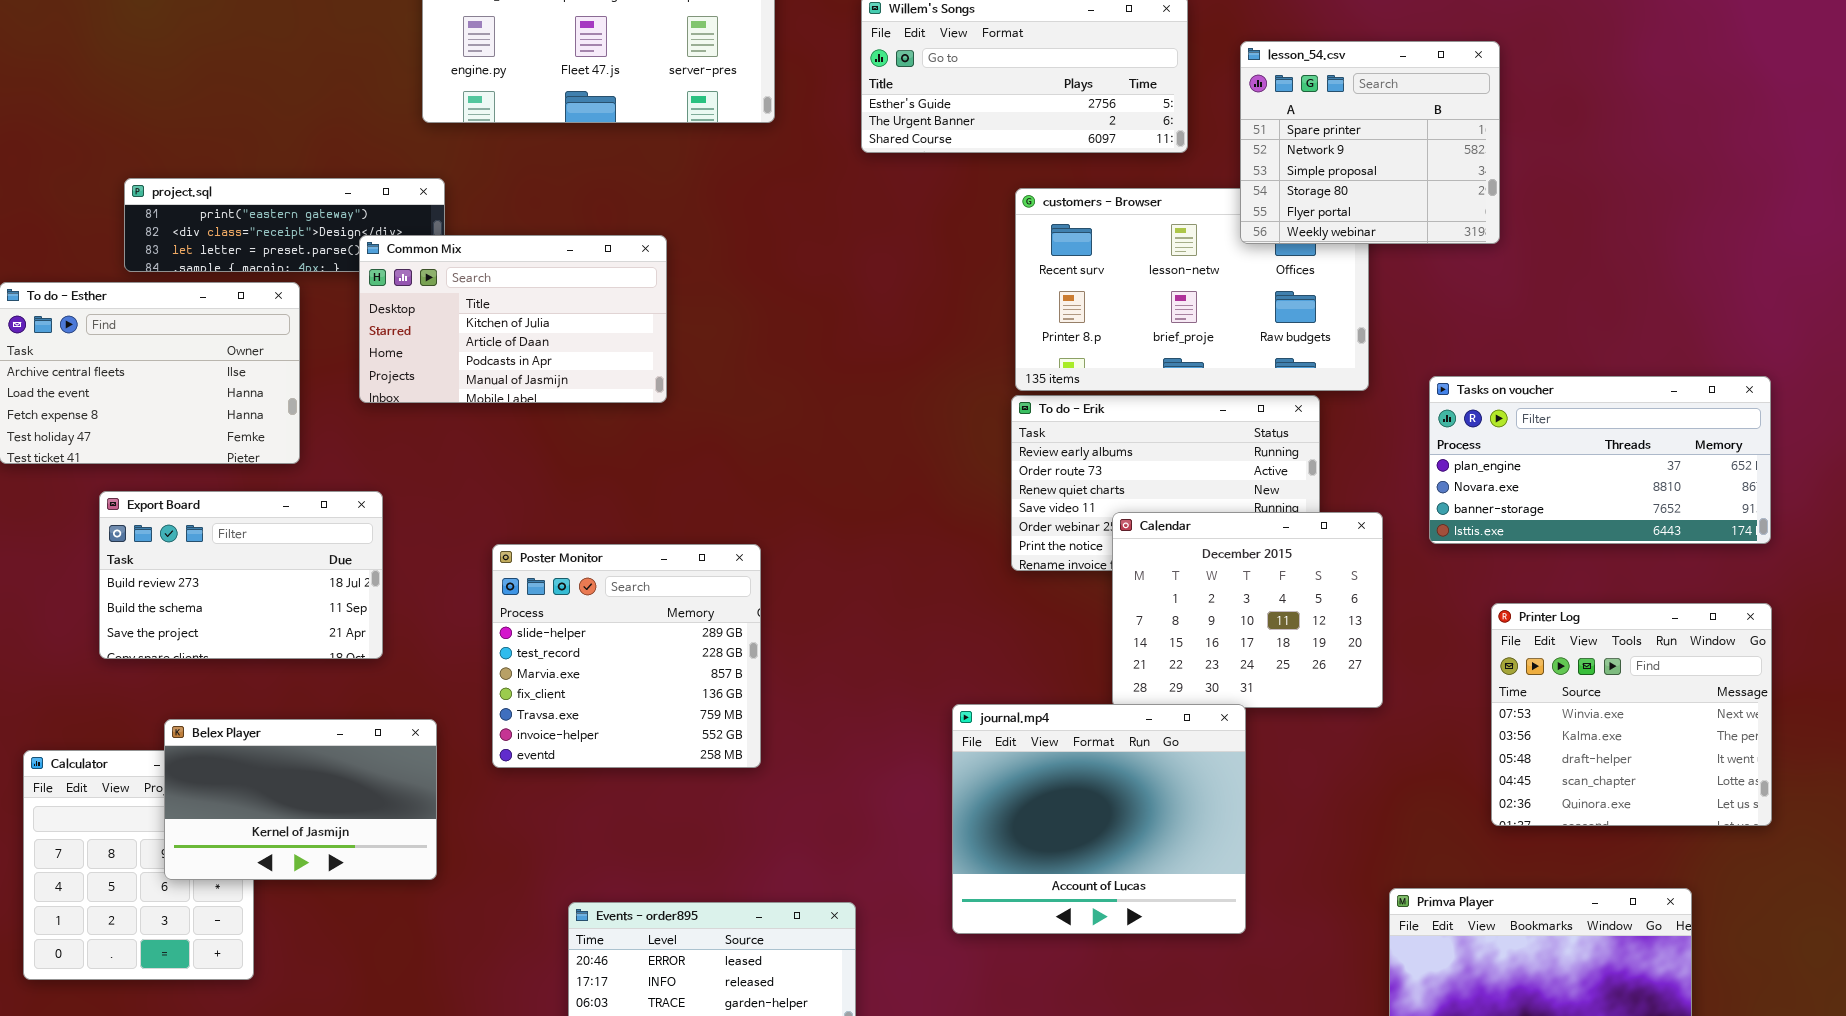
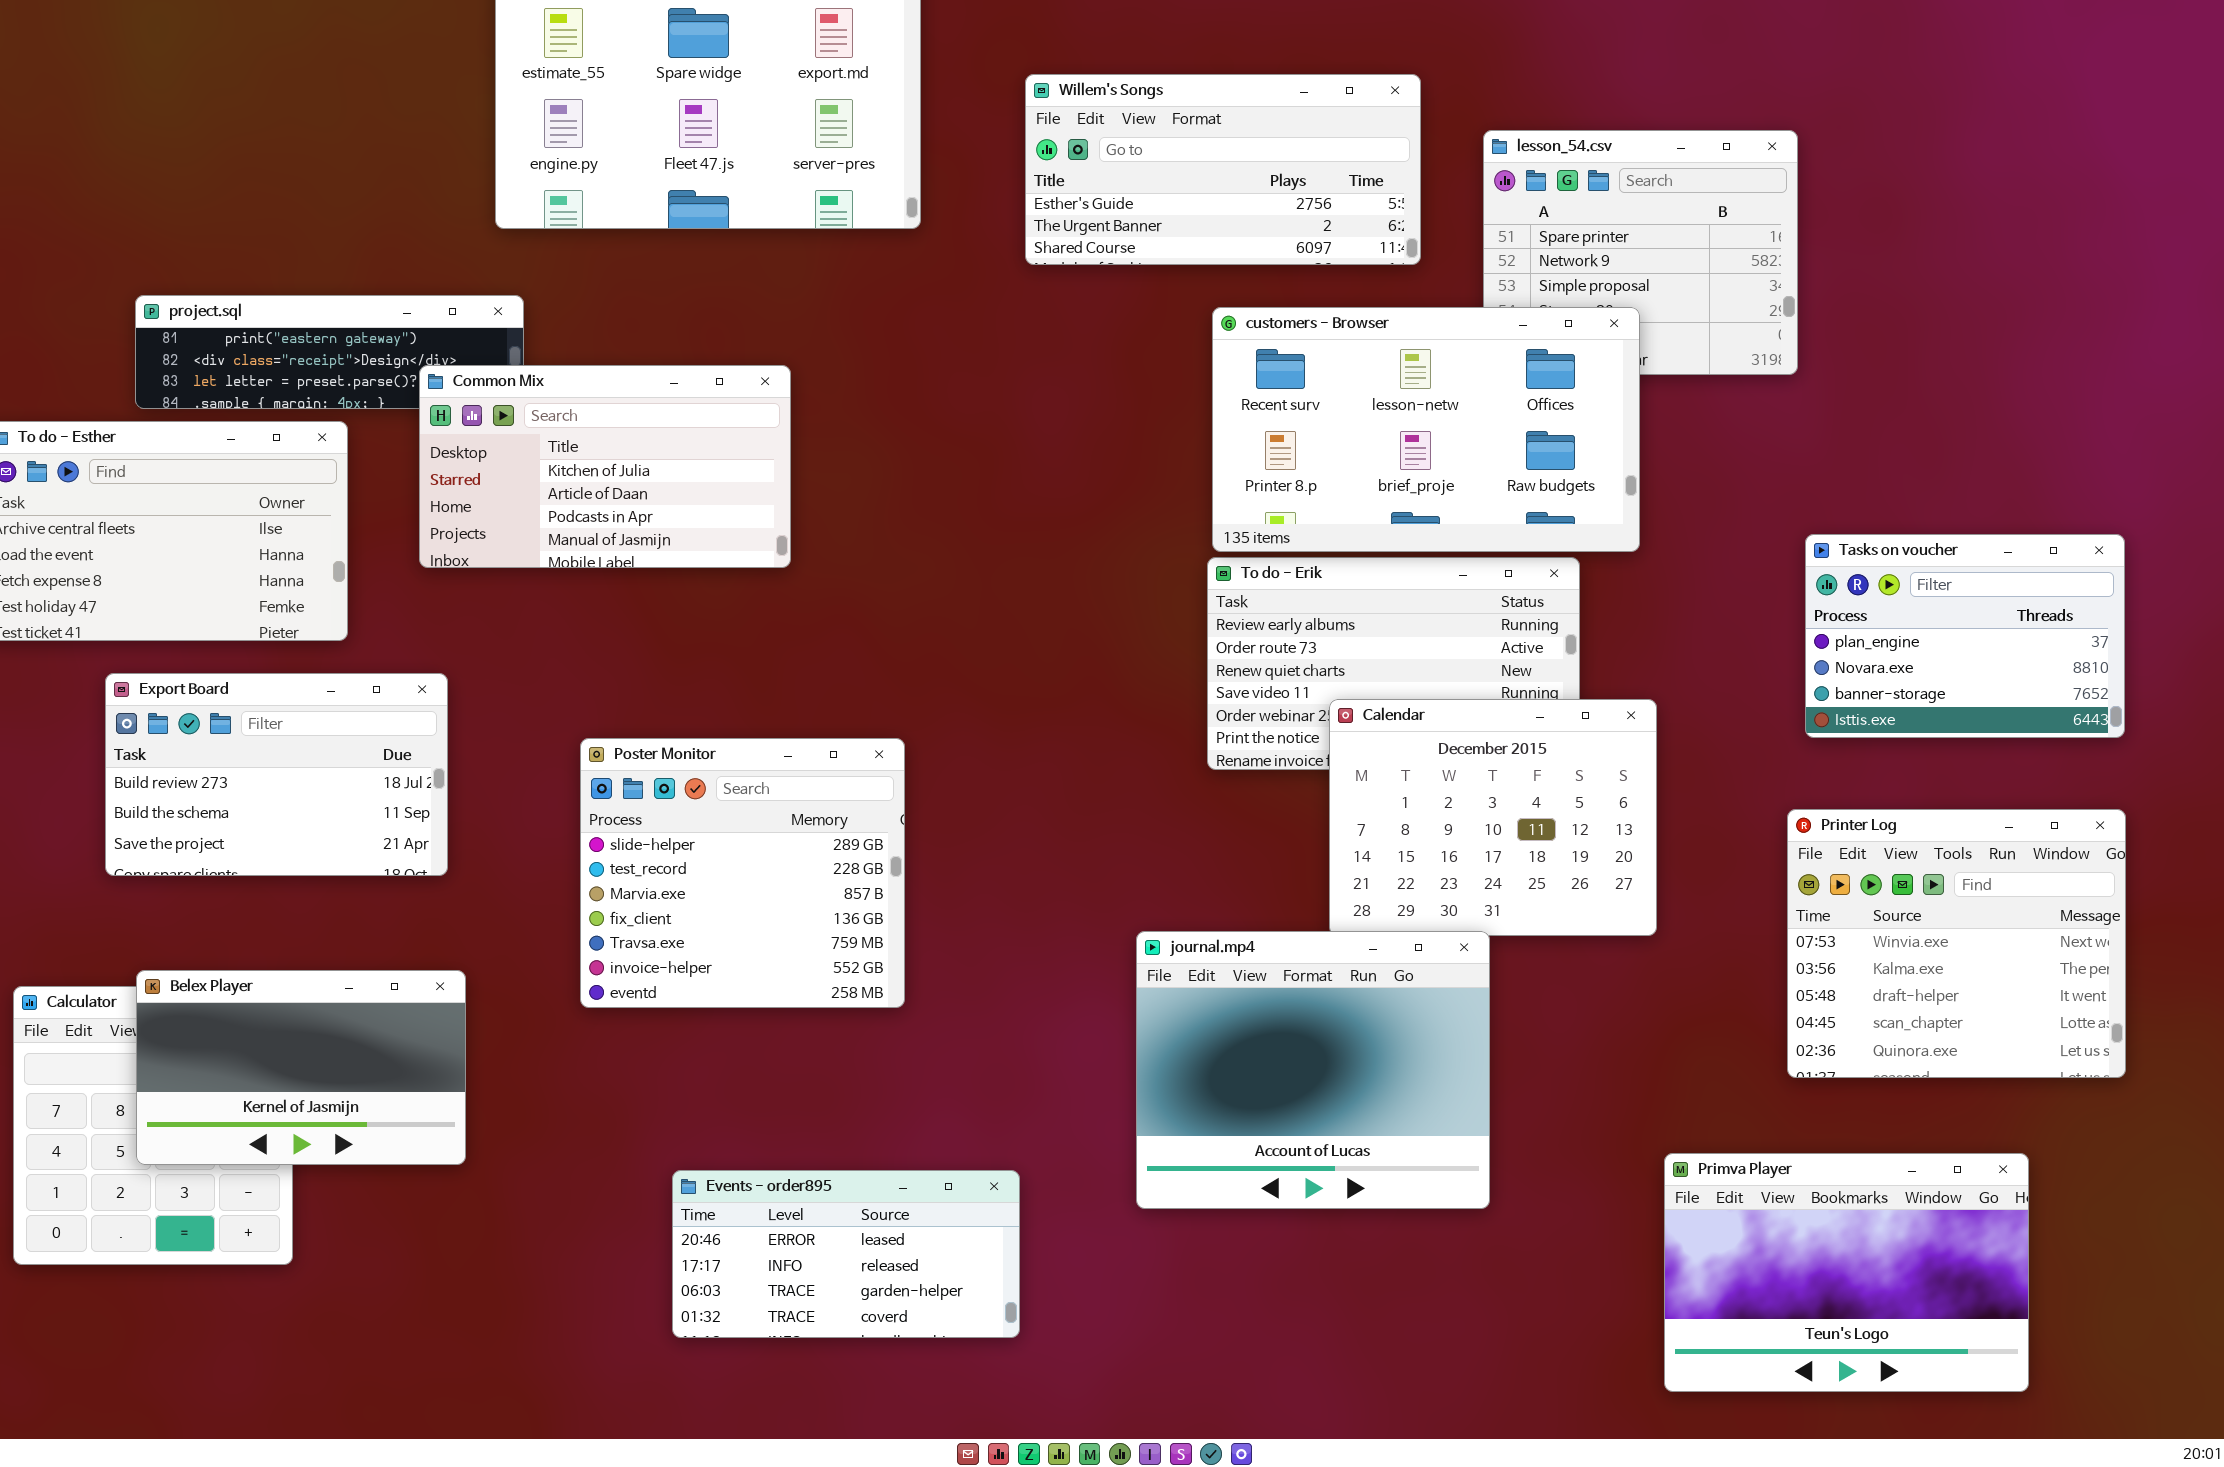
customers - Browser: [1015,188,1369,391] -> [1212,307,1640,552], raised
Tasks on voucher: [1429,376,1771,544] -> [1805,534,2125,738], resized
Belex Player: [164,719,437,880] -> [136,970,466,1165], moved

